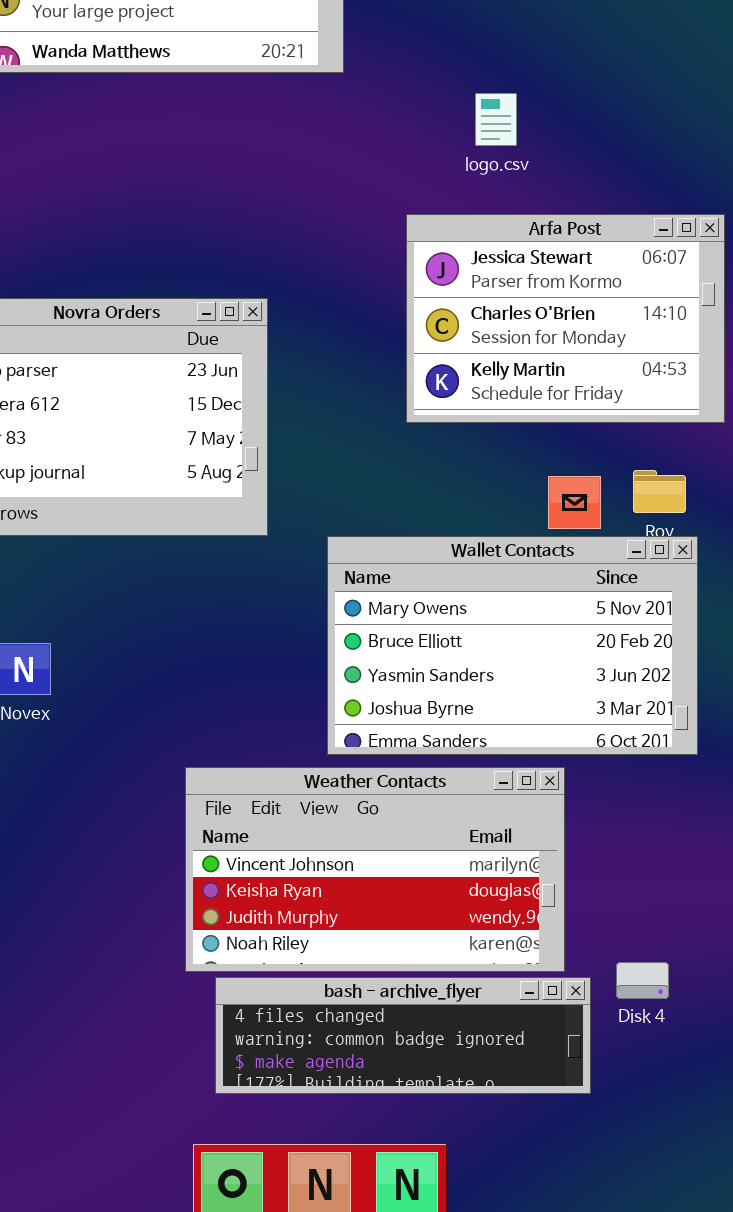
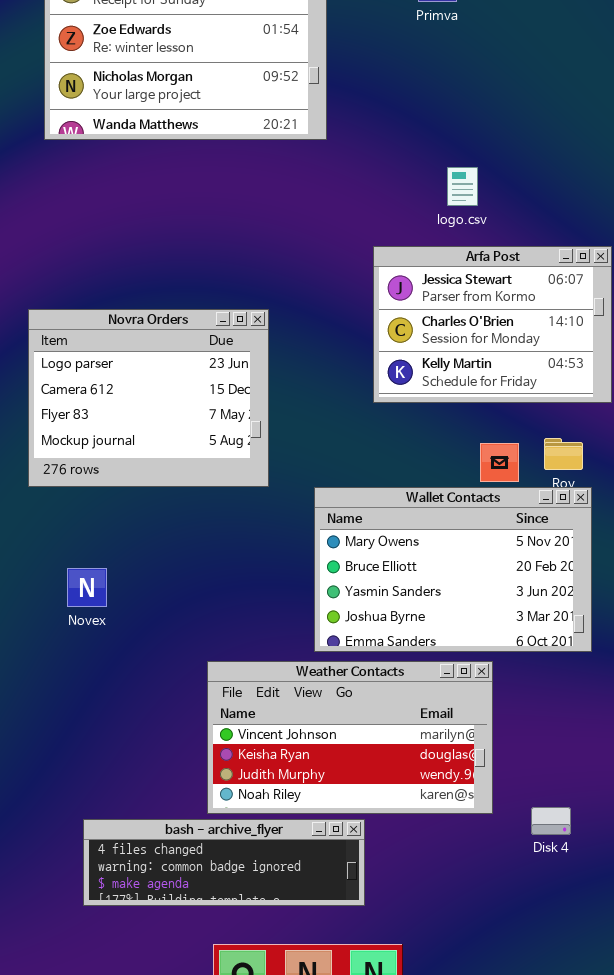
logo.csv: [475,93,517,146] -> [447,167,478,206], moved
bash - archive_flyer: [215,977,591,1094] -> [83,819,365,906], moved

